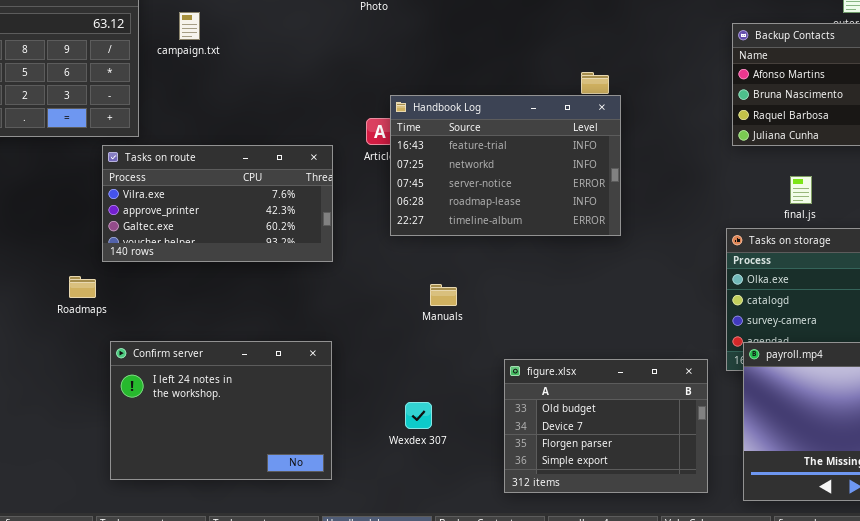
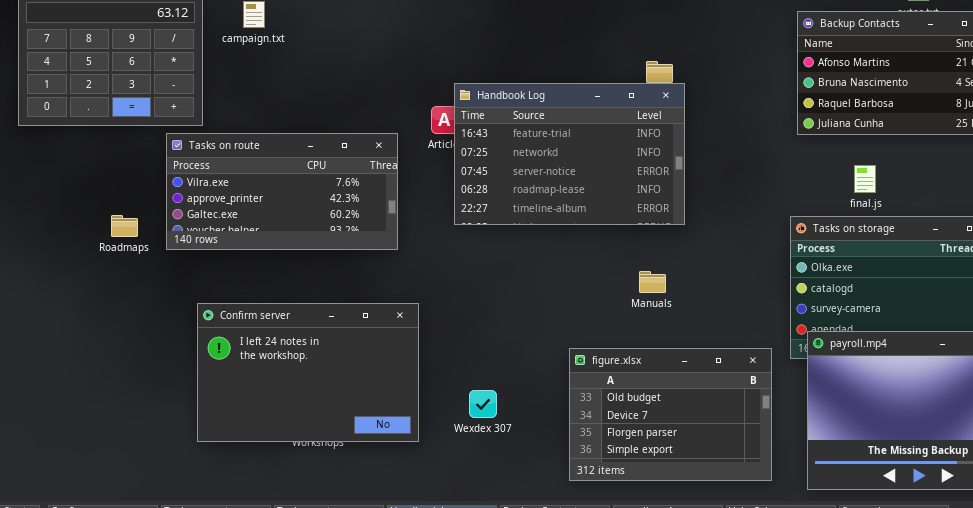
Roadmaps: [69,276,96,298] -> [111,215,138,237], moved
Manuals: [430,284,457,306] -> [639,271,666,293], moved
Confirm server: [110,341,332,480] -> [197,303,419,442], moved

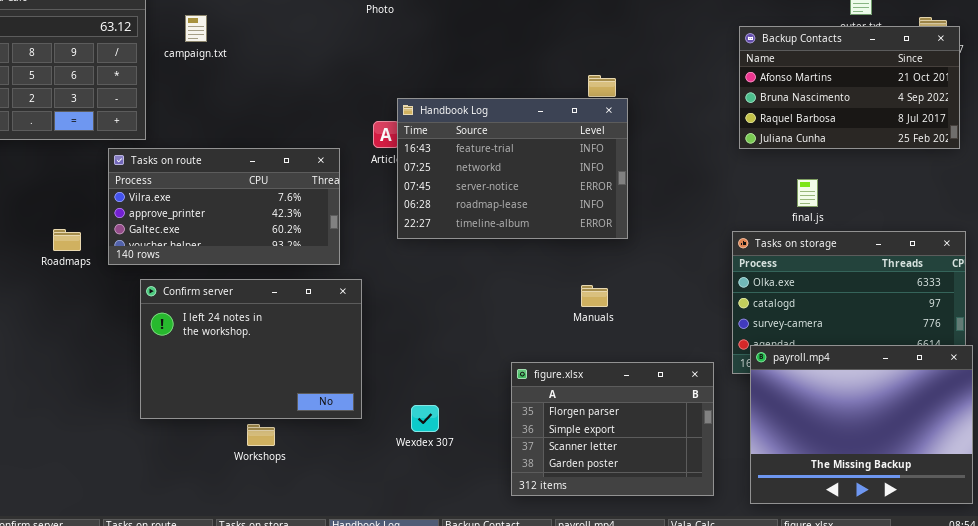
Confirm server: [197,303,419,442] -> [140,279,362,419], moved
figure.xlsx: [569,348,772,481] -> [511,362,714,496], scrolled down 2 rows

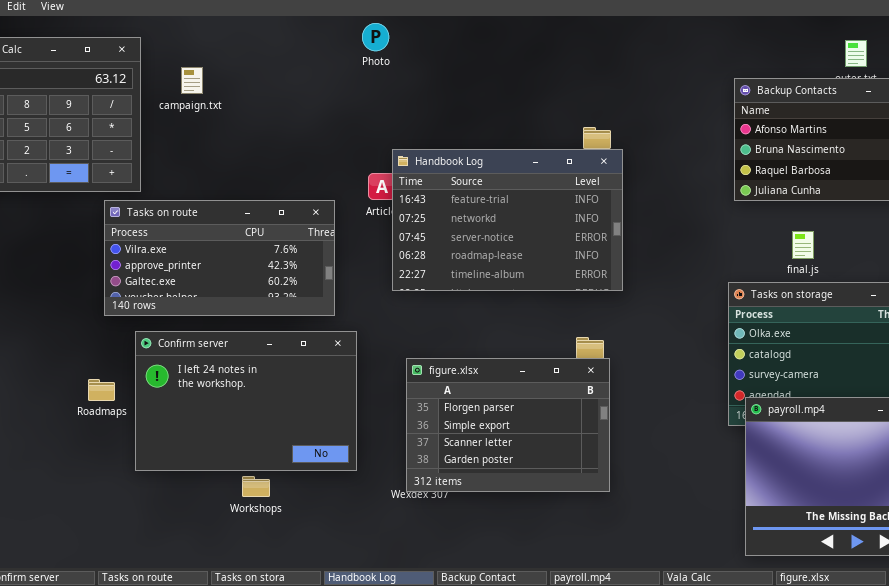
Roadmaps: [53,229,81,251] -> [88,379,115,401], moved
figure.xlsx: [511,362,714,496] -> [406,358,610,492], moved

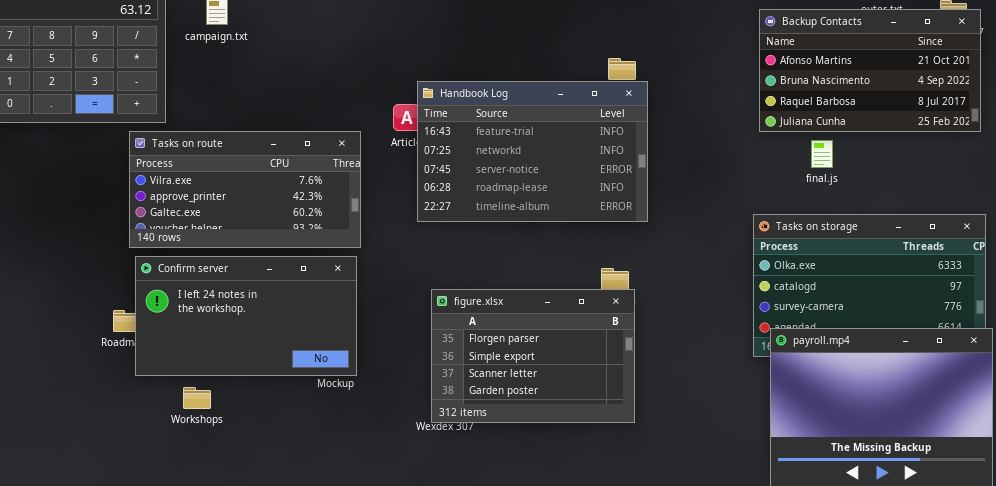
final.js: [792,231,814,259] -> [811,140,833,168], moved
Confirm server: [135,331,357,471] -> [135,256,357,376], moved, resized
Workshops: [242,476,270,497] -> [183,387,211,409], moved

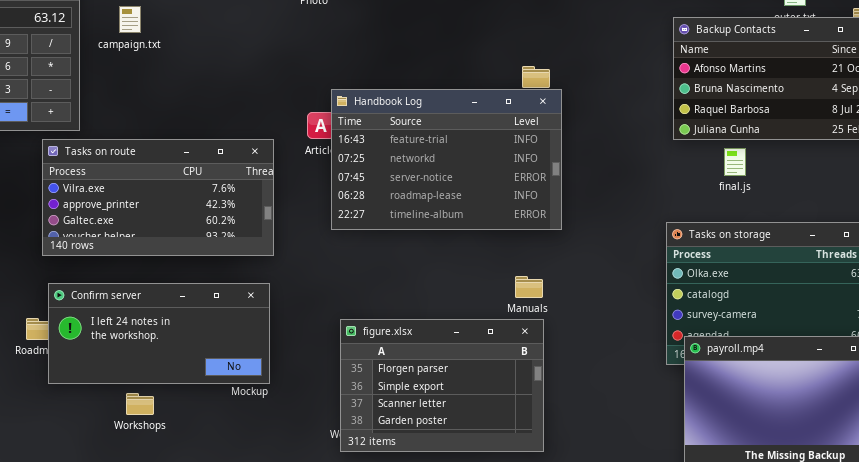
Confirm server: [135,256,357,376] -> [48,283,270,384], resized
figure.xlsx: [431,289,635,423] -> [340,319,544,452], moved
Workshops: [183,387,211,409] -> [126,393,154,415], moved

